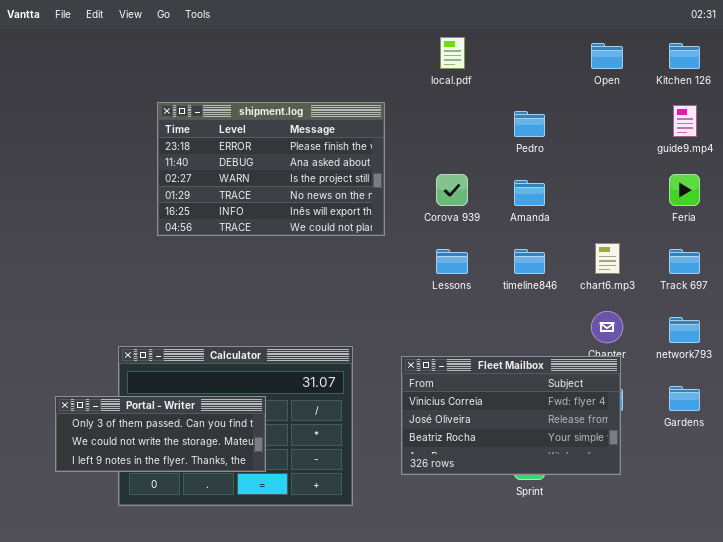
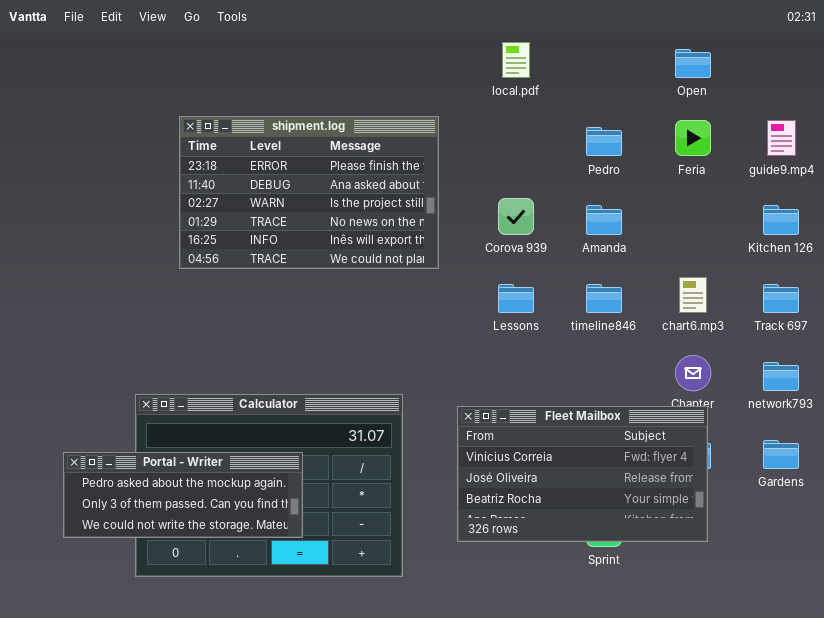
Kitchen 126: [669,43,700,69] -> [763,205,799,235], moved
Feria: [669,174,700,206] -> [675,120,711,156], moved
Portal - Writer: [55,396,266,472] -> [63,452,303,538], scrolled up 1 row

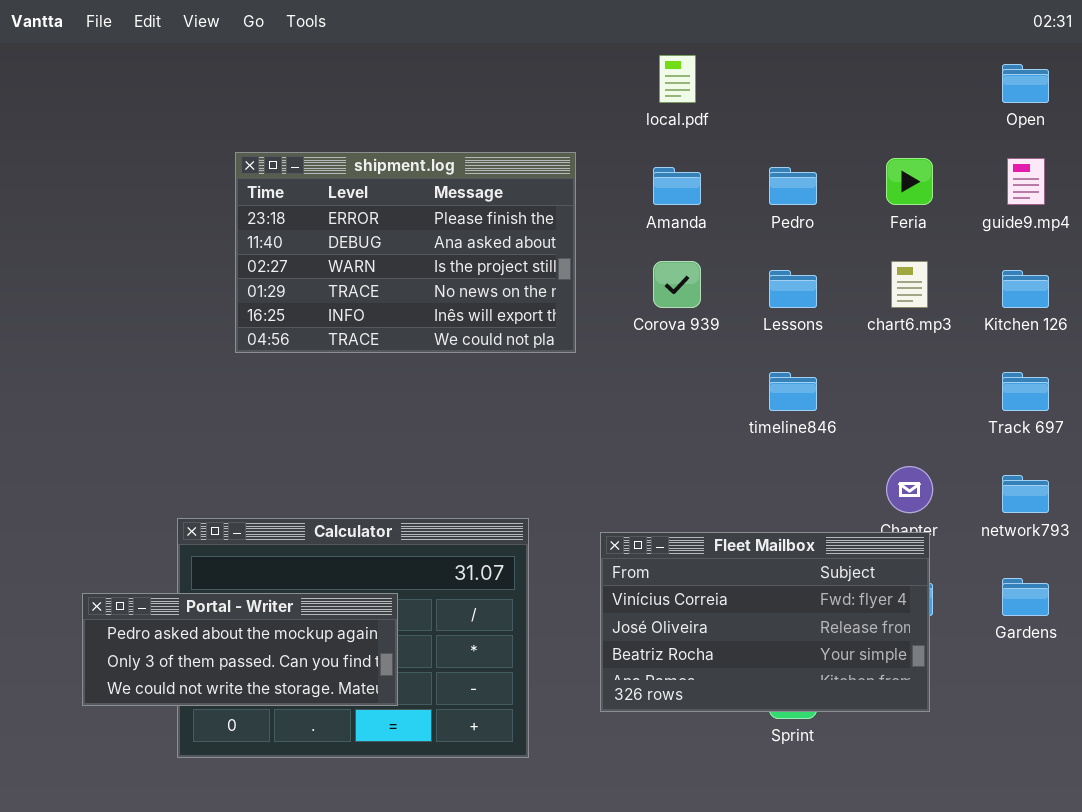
Open: [675,49,711,78] -> [1002,64,1049,103], moved
Amanda: [586,205,622,235] -> [653,167,701,205], moved
chart6.mp3: [679,277,707,313] -> [891,261,928,308], moved
Lessons: [498,284,534,313] -> [769,270,817,308], moved

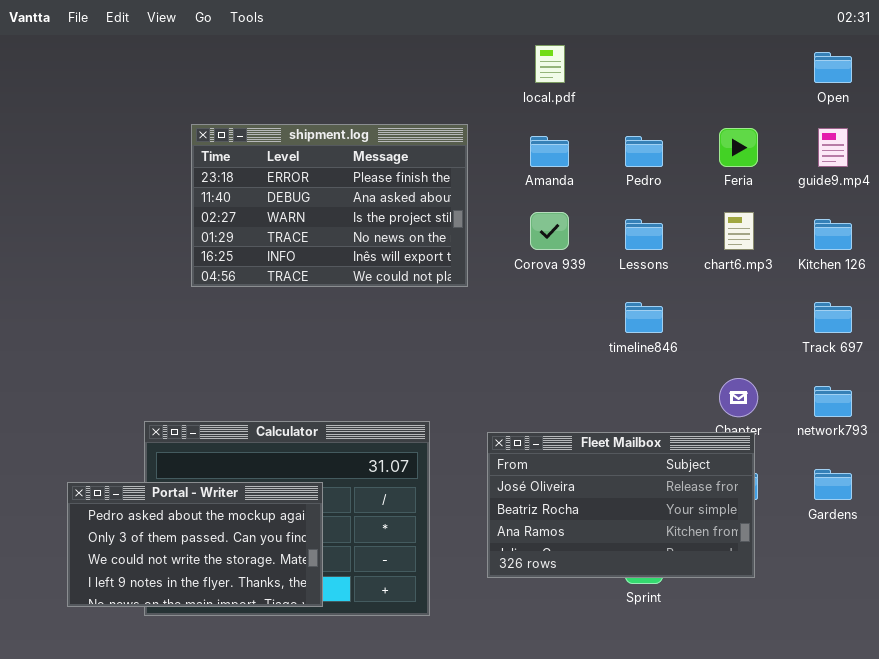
Fleet Mailbox: [600,532,930,712] -> [487,432,755,578], scrolled down 1 row
Portal - Writer: [82,593,398,706] -> [67,482,323,607], resized

